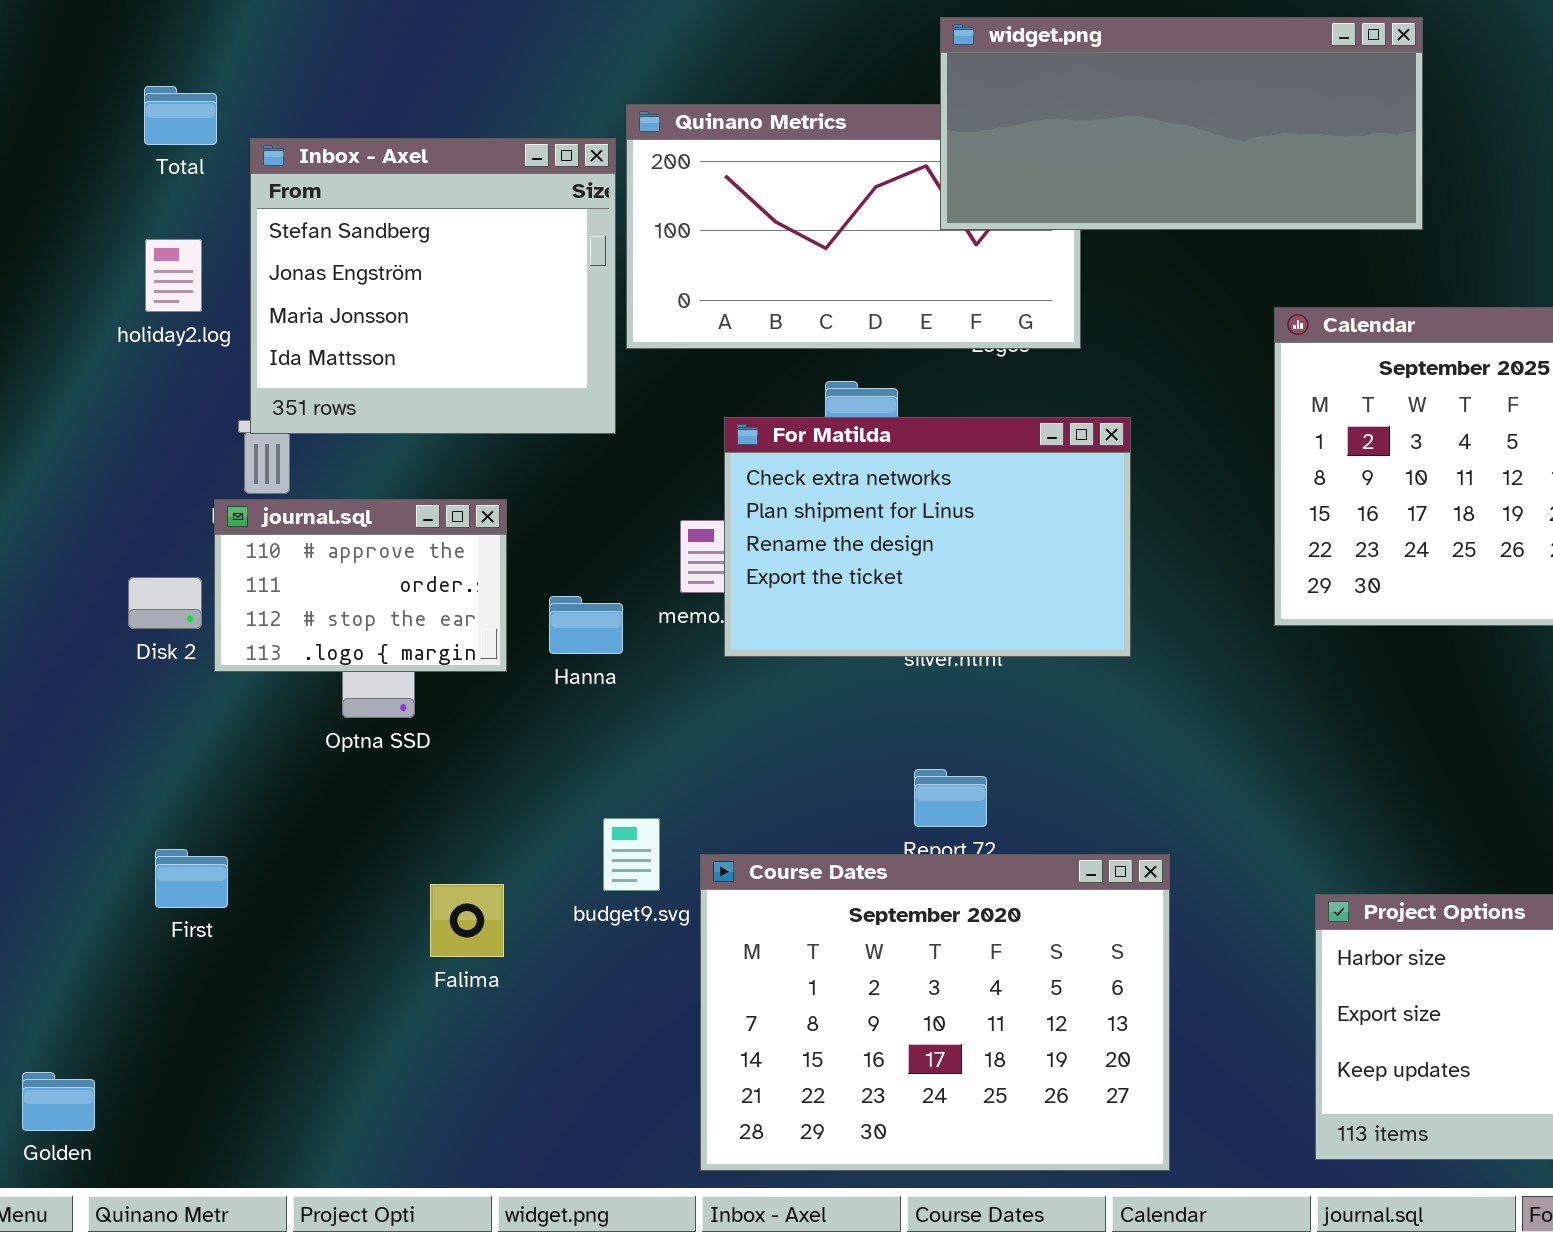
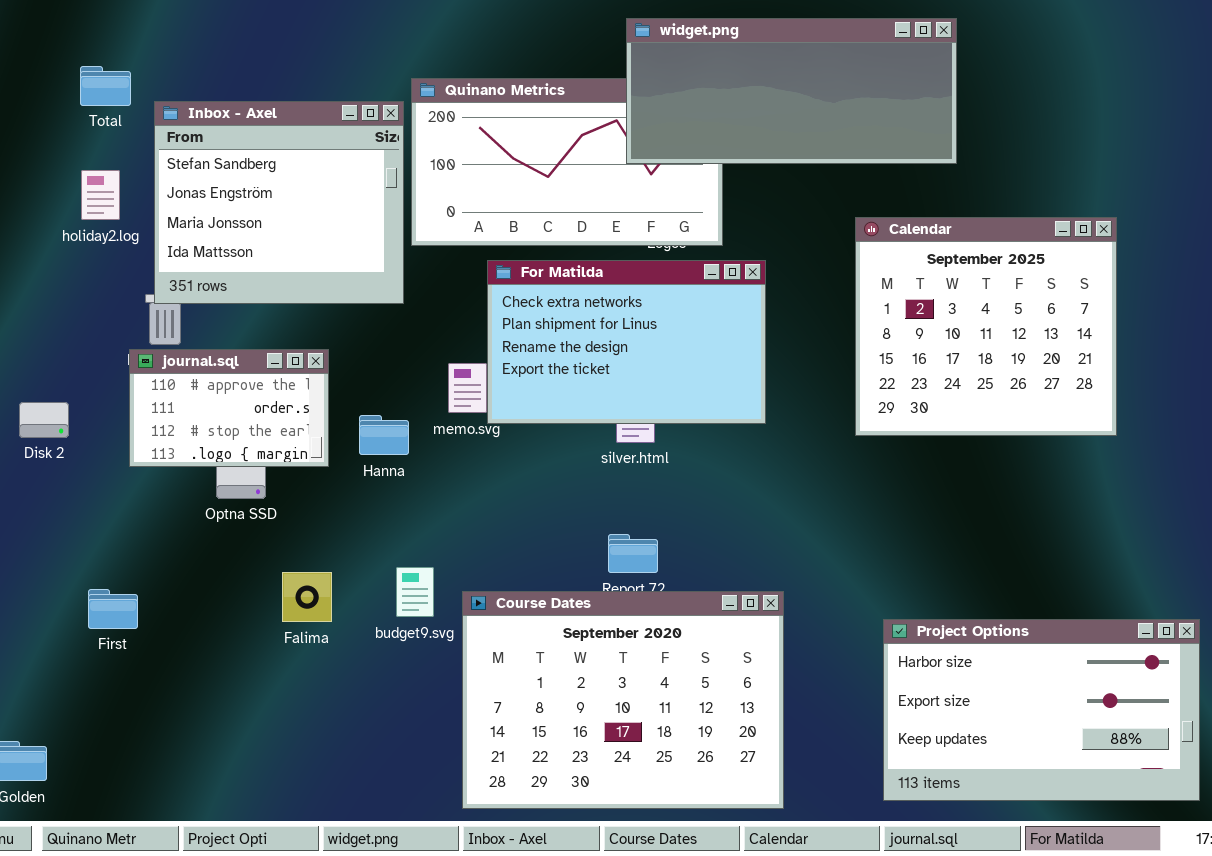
For Matilda: [724,417,1131,657] -> [487,260,766,424], moved
Disk 2: [128,577,202,629] -> [19,402,69,438], moved
Falima: [430,884,504,957] -> [282,572,332,622], moved

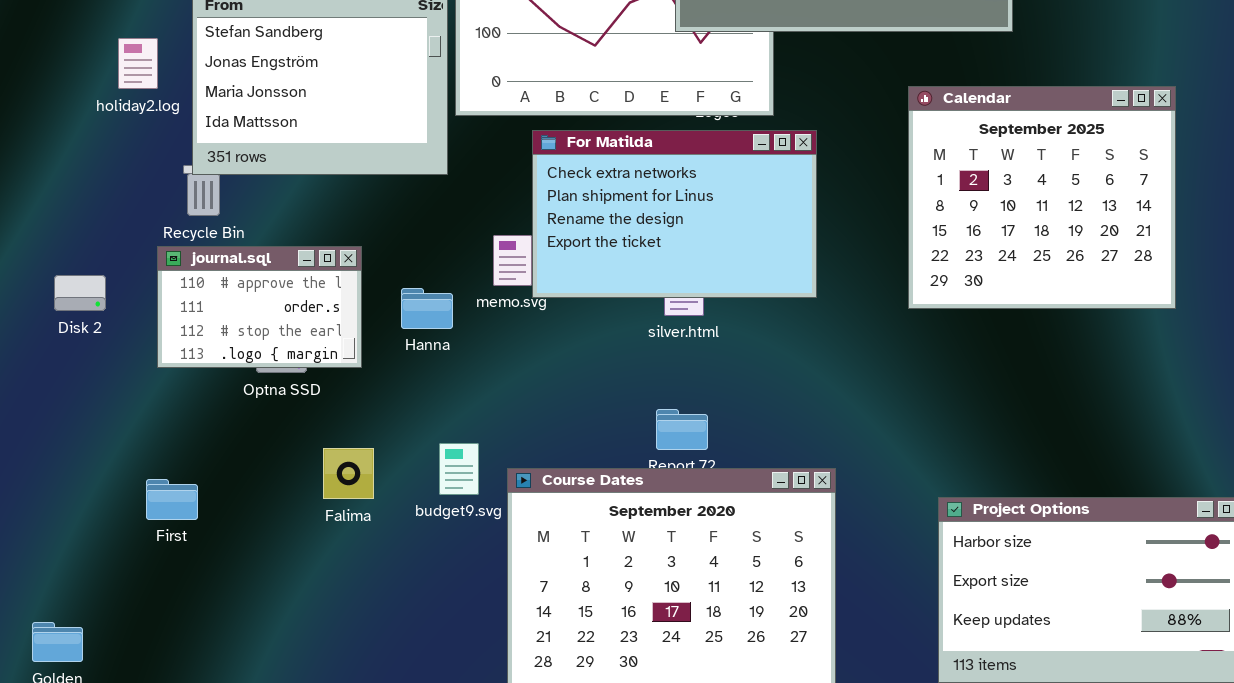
journal.sql: [129,349,329,467] -> [157,246,362,368], moved
First: [88,589,138,629] -> [146,479,198,520], moved

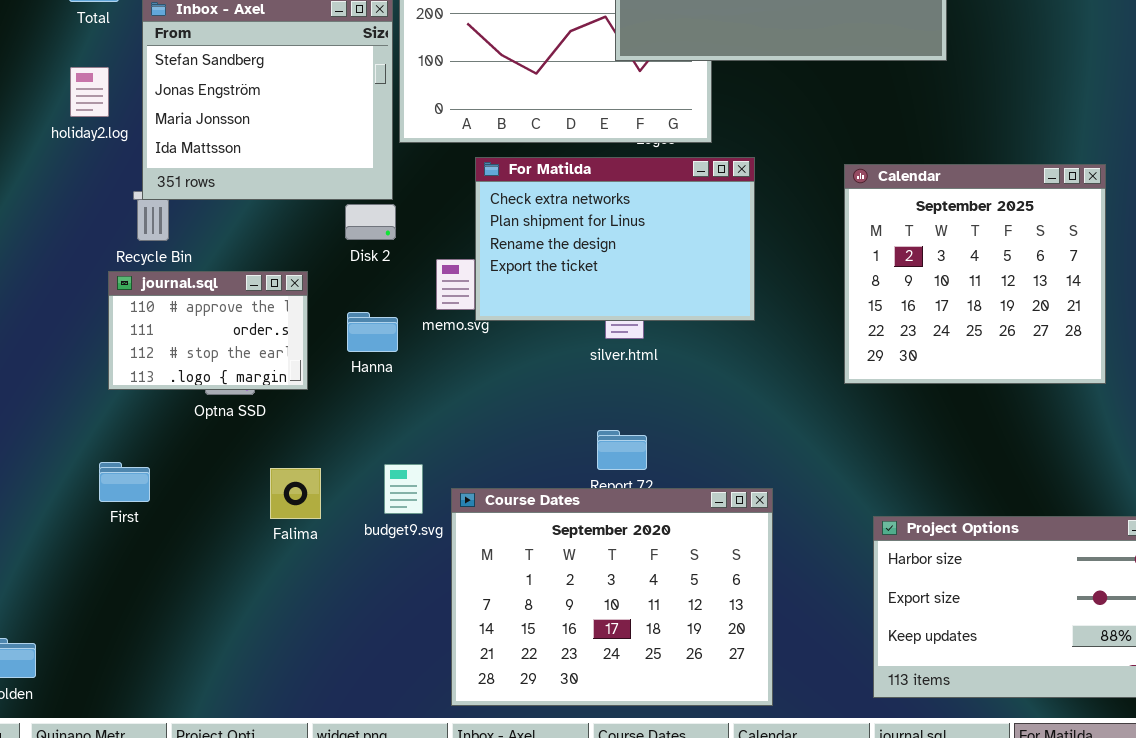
Calendar: [908,86,1176,309] -> [844,164,1106,384], moved
Disk 2: [54,275,106,311] -> [345,204,396,240], moved
First: [146,479,198,520] -> [99,462,150,502], moved

